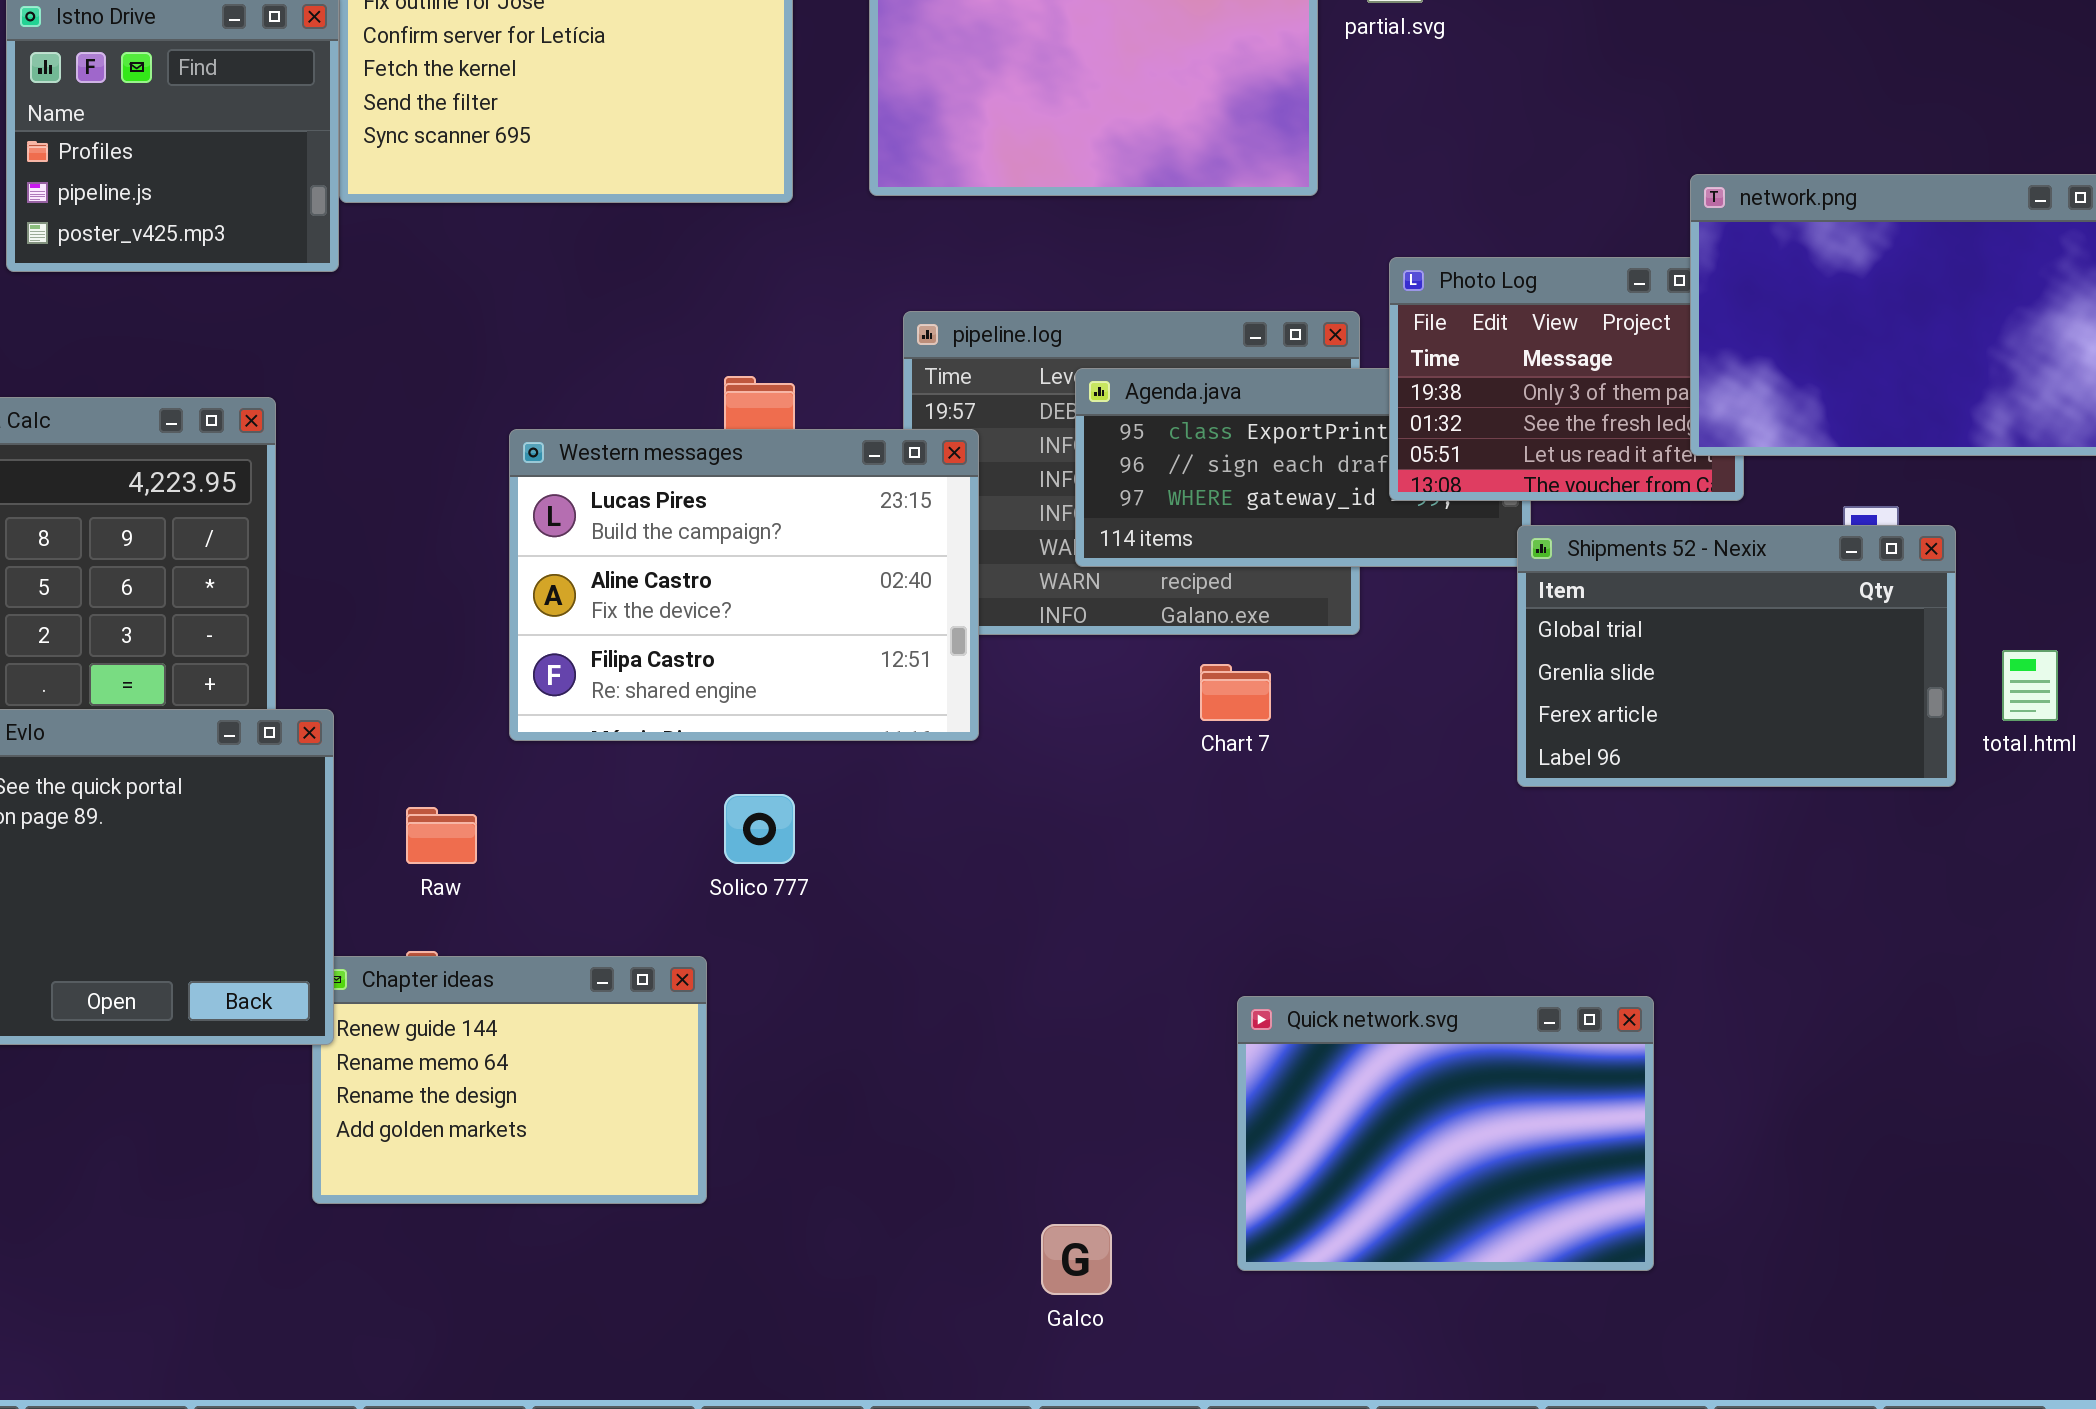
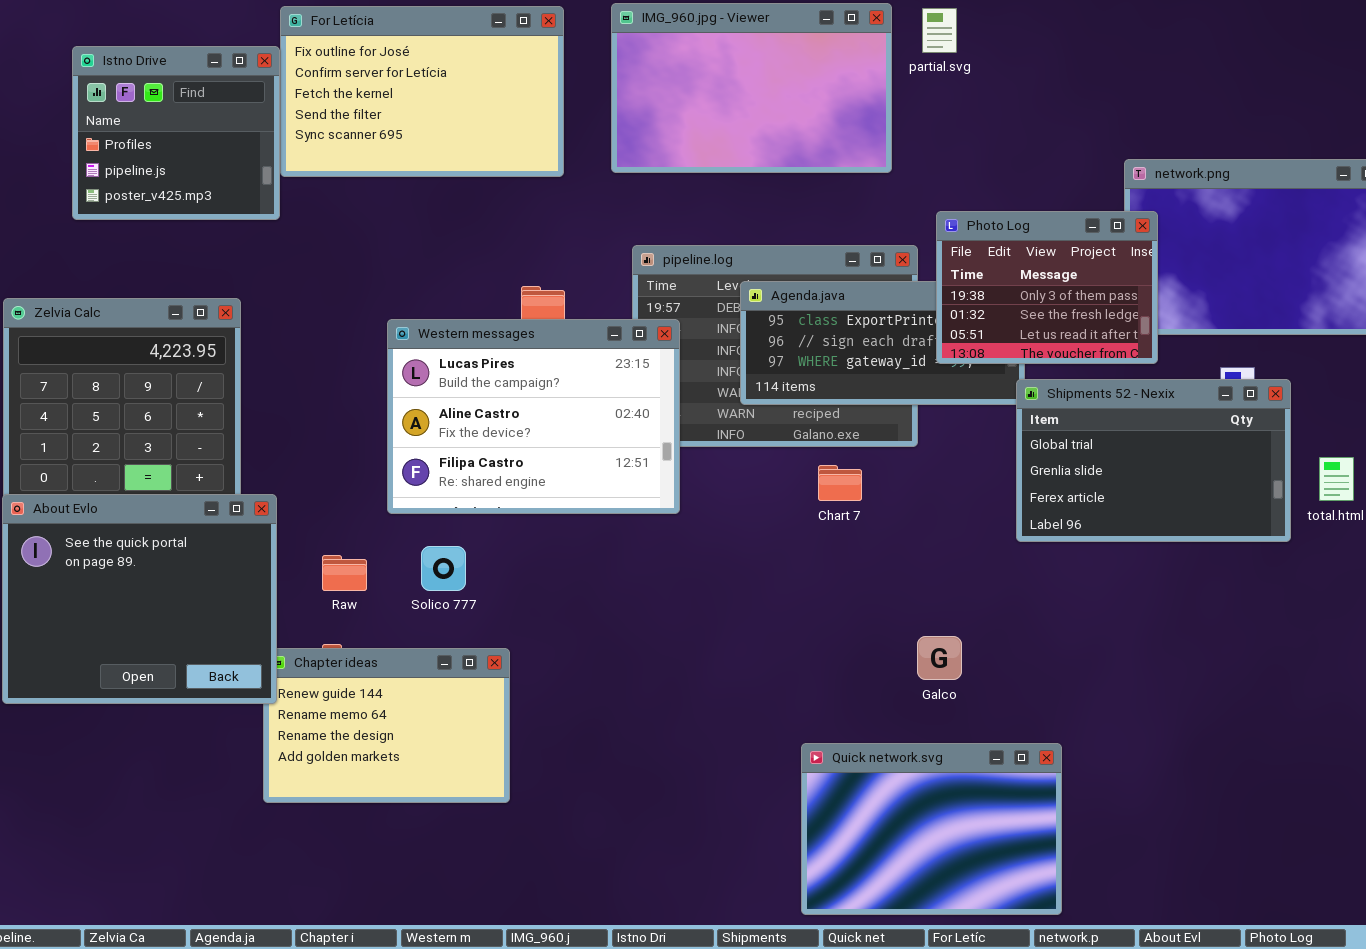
Photo Log: [1389,257,1744,501] -> [936,211,1158,364], raised
Solico 777: [724,794,795,864] -> [421,546,466,591], moved
Quick network.svg: [1237,996,1654,1271] -> [801,743,1062,915], moved
Galco: [1041,1224,1112,1295] -> [917,636,962,680], moved

